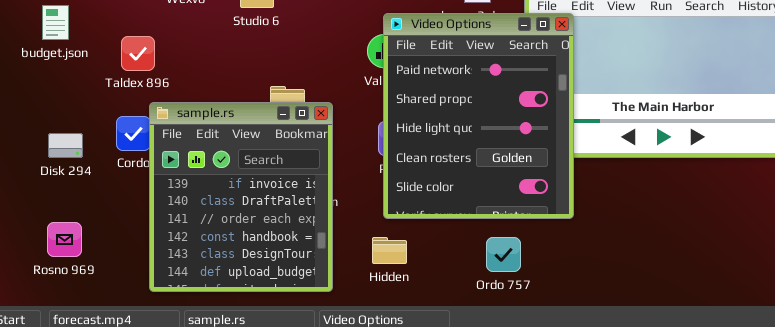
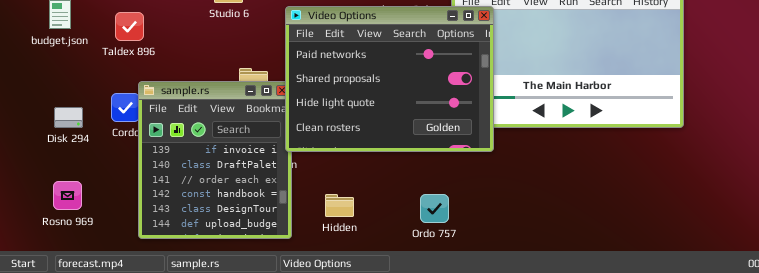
Video Options: [383,13,574,219] -> [285,6,494,152], resized
Taldex 896: [121,36,155,71] -> [115,12,144,41], moved

